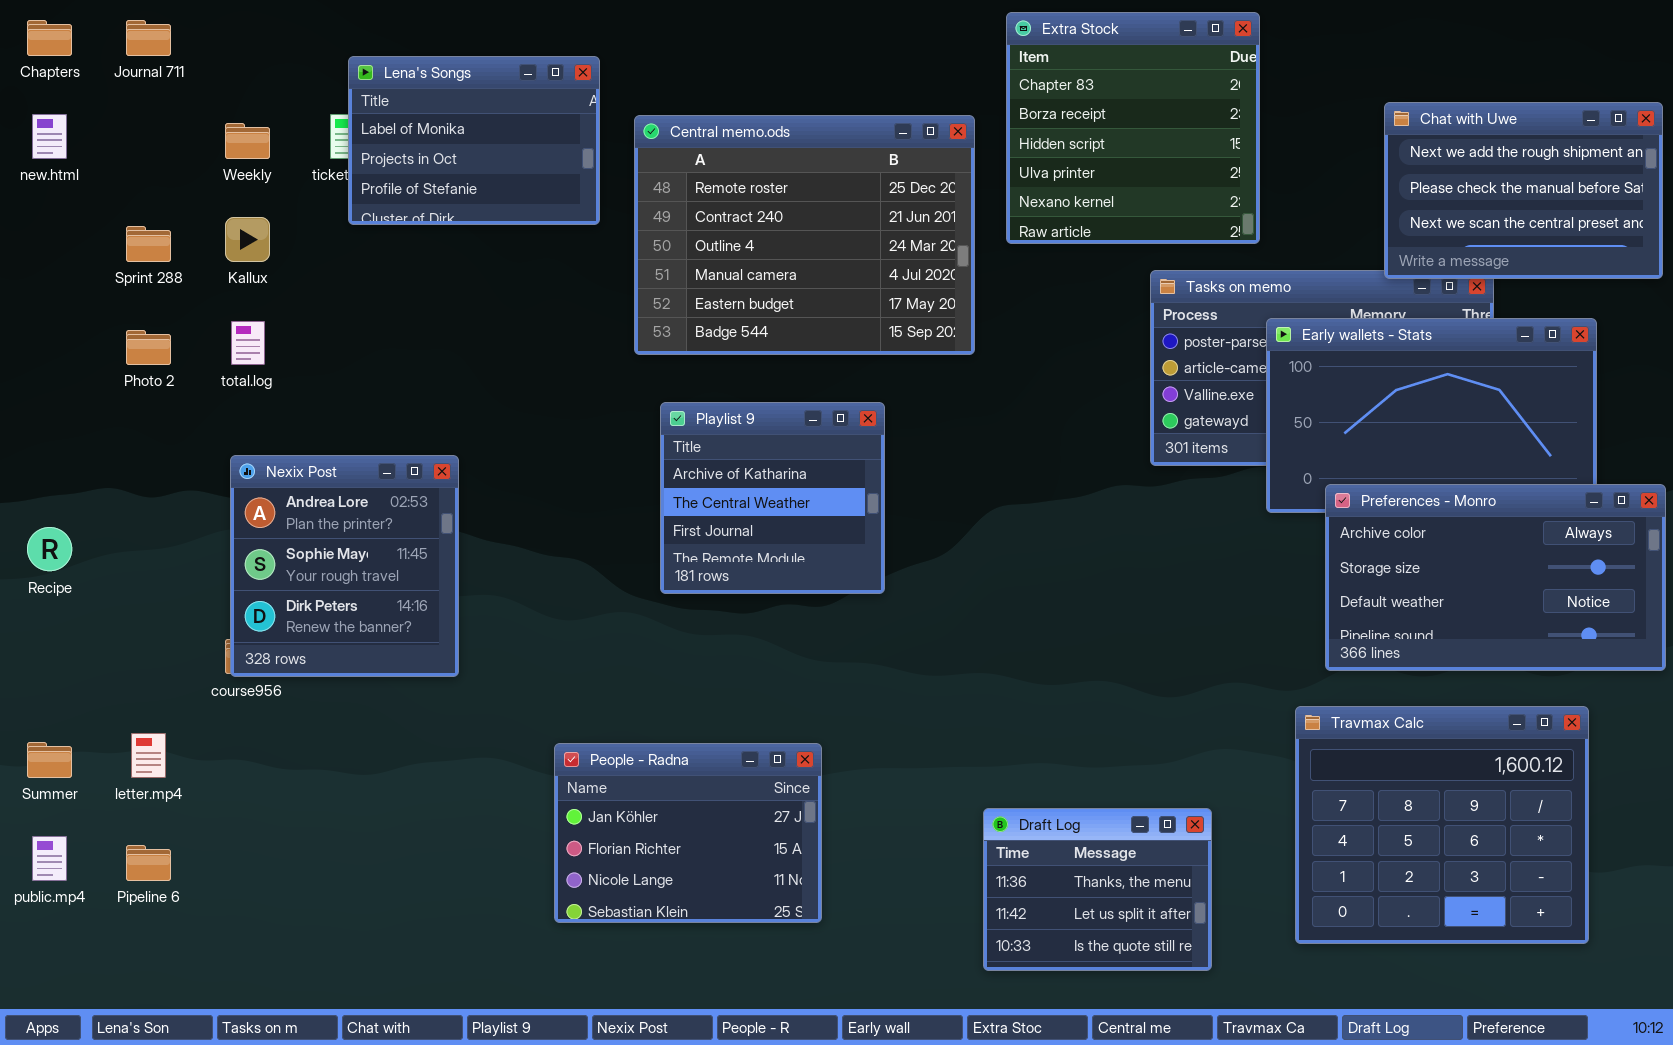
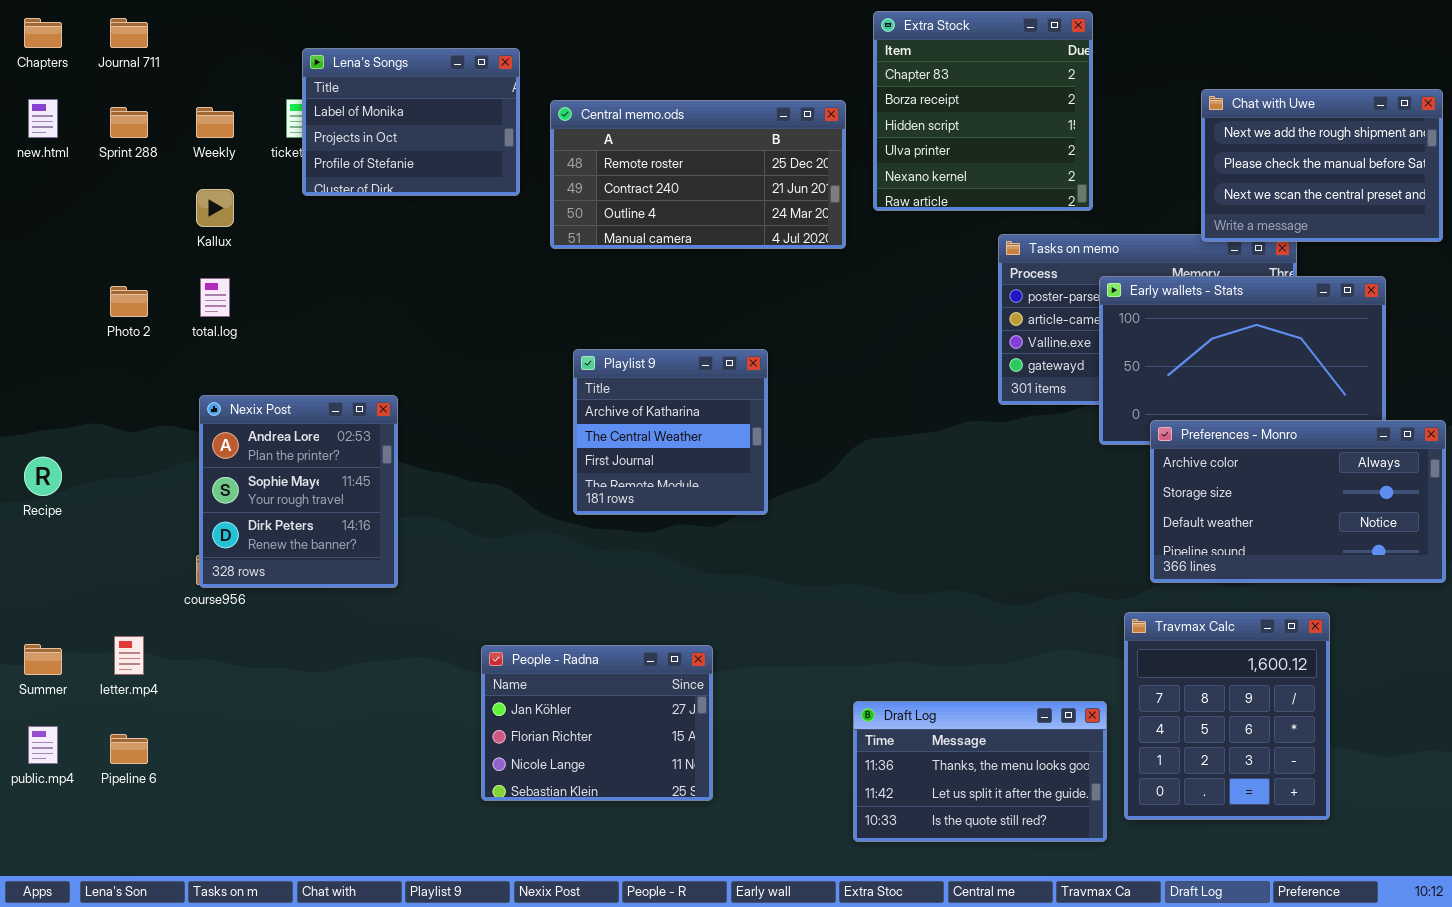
Central memo.ods: [634,115,975,355] -> [550,100,846,249], resized
Sprint 288: [126,226,171,262] -> [110,107,148,138], moved
Travmax Calc: [1295,706,1589,944] -> [1124,612,1330,820], resized
Draft Log: [983,808,1212,971] -> [853,701,1107,842], resized

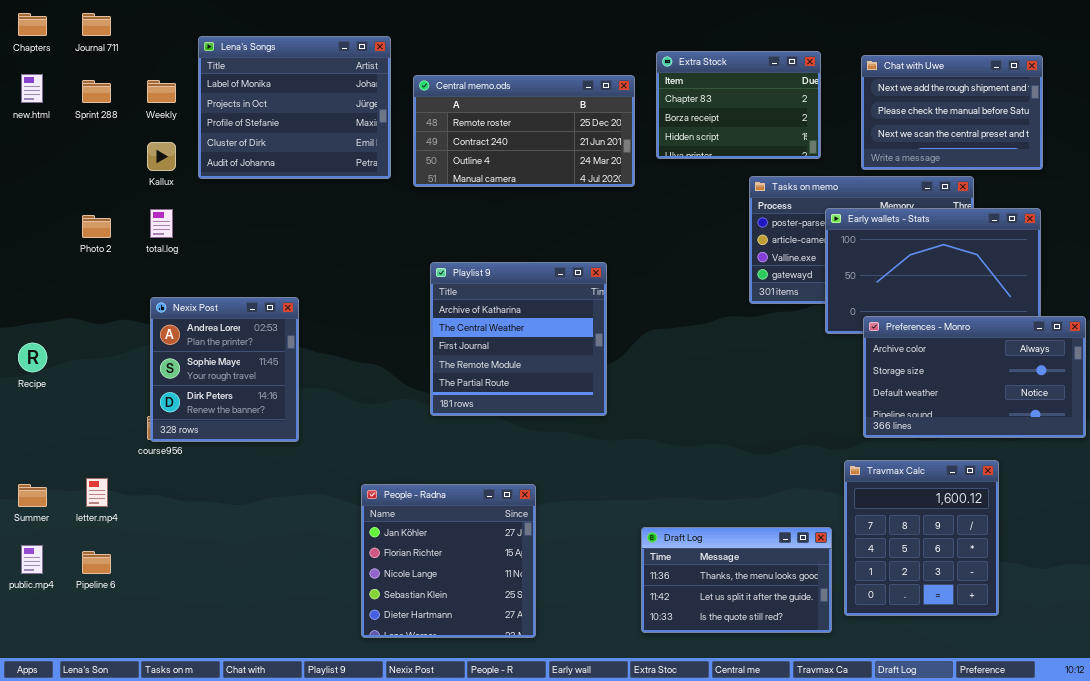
Extra Stock: [873,11,1093,211] -> [656,51,821,159], resized
Lena's Songs: [302,48,520,196] -> [198,36,391,179], resized
Chat with Uwe: [1201,89,1443,242] -> [861,55,1043,170], moved
Playlist 9: [573,349,768,515] -> [430,262,607,416], resized
People - Radna: [481,645,713,801] -> [361,484,536,638], resized

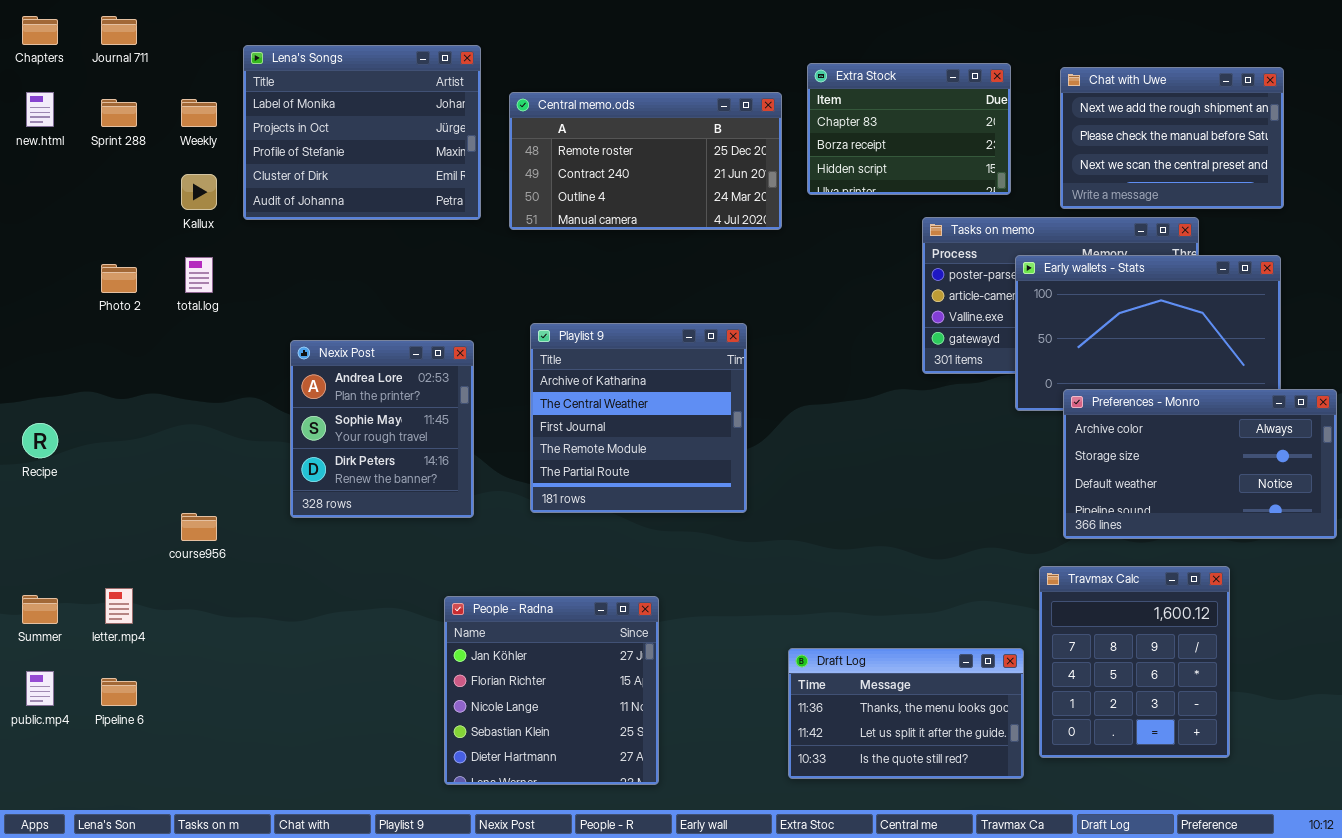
Nexix Post: [150,297,299,442] -> [290,340,474,518], moved

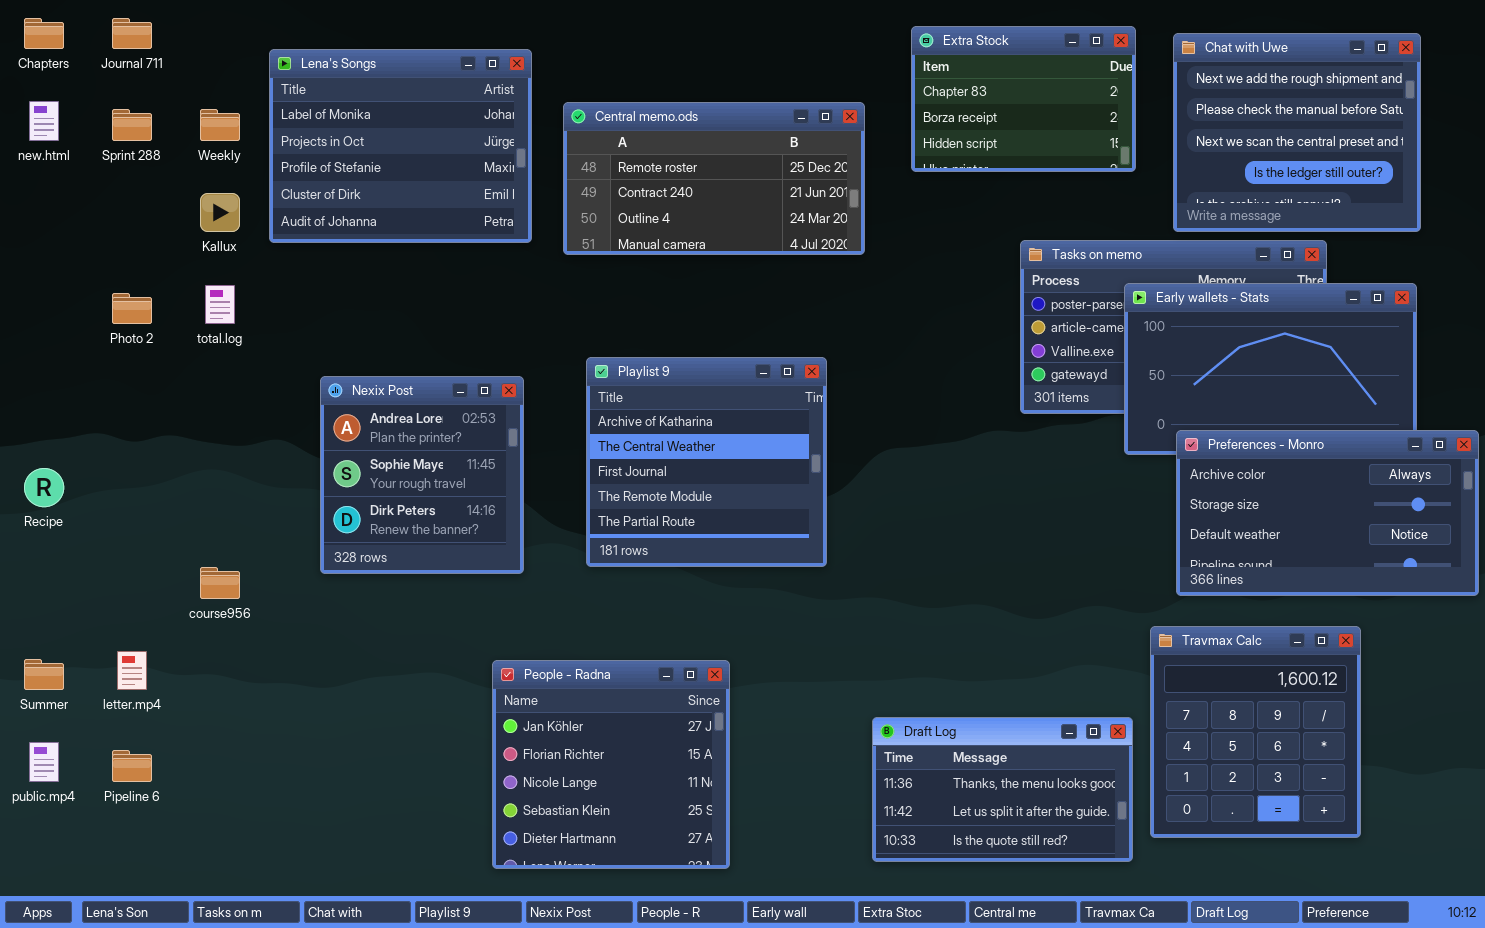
Extra Stock: [807,63,1011,195] -> [911,26,1136,172], moved
Chat with Uwe: [1060,67,1284,209] -> [1173,33,1421,232], resized

